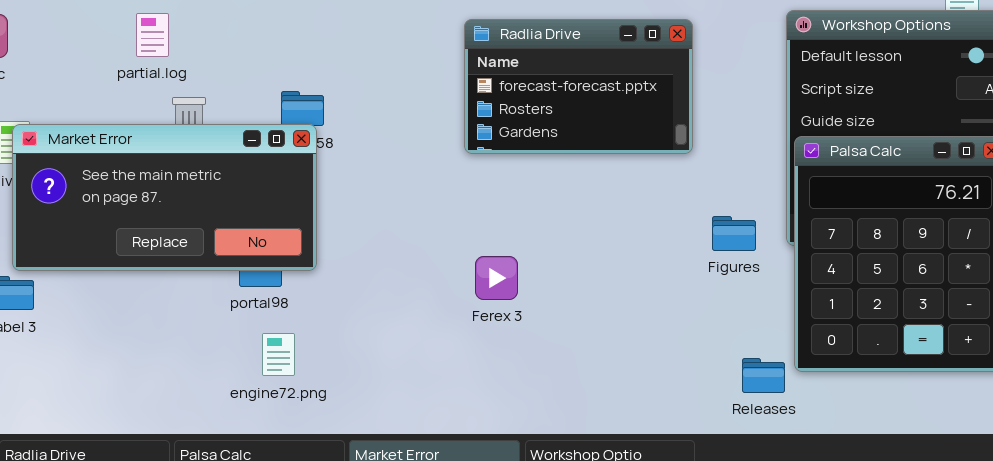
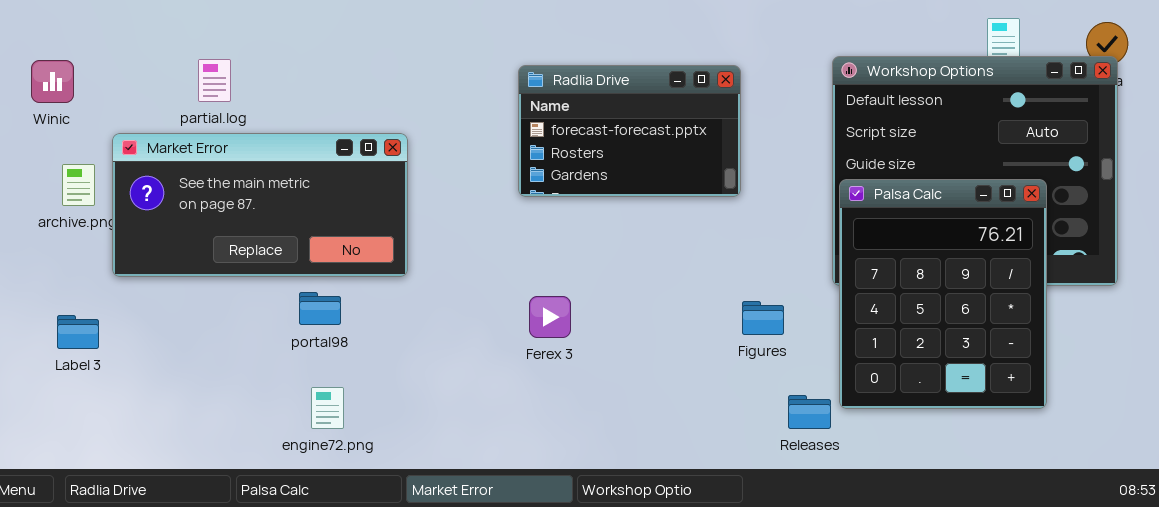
Market Error: [12,124,317,271] -> [112,133,408,277], moved
Figures: [712,216,756,251] -> [742,301,784,335], moved
engine72.png: [262,333,295,376] -> [311,387,344,429], moved

